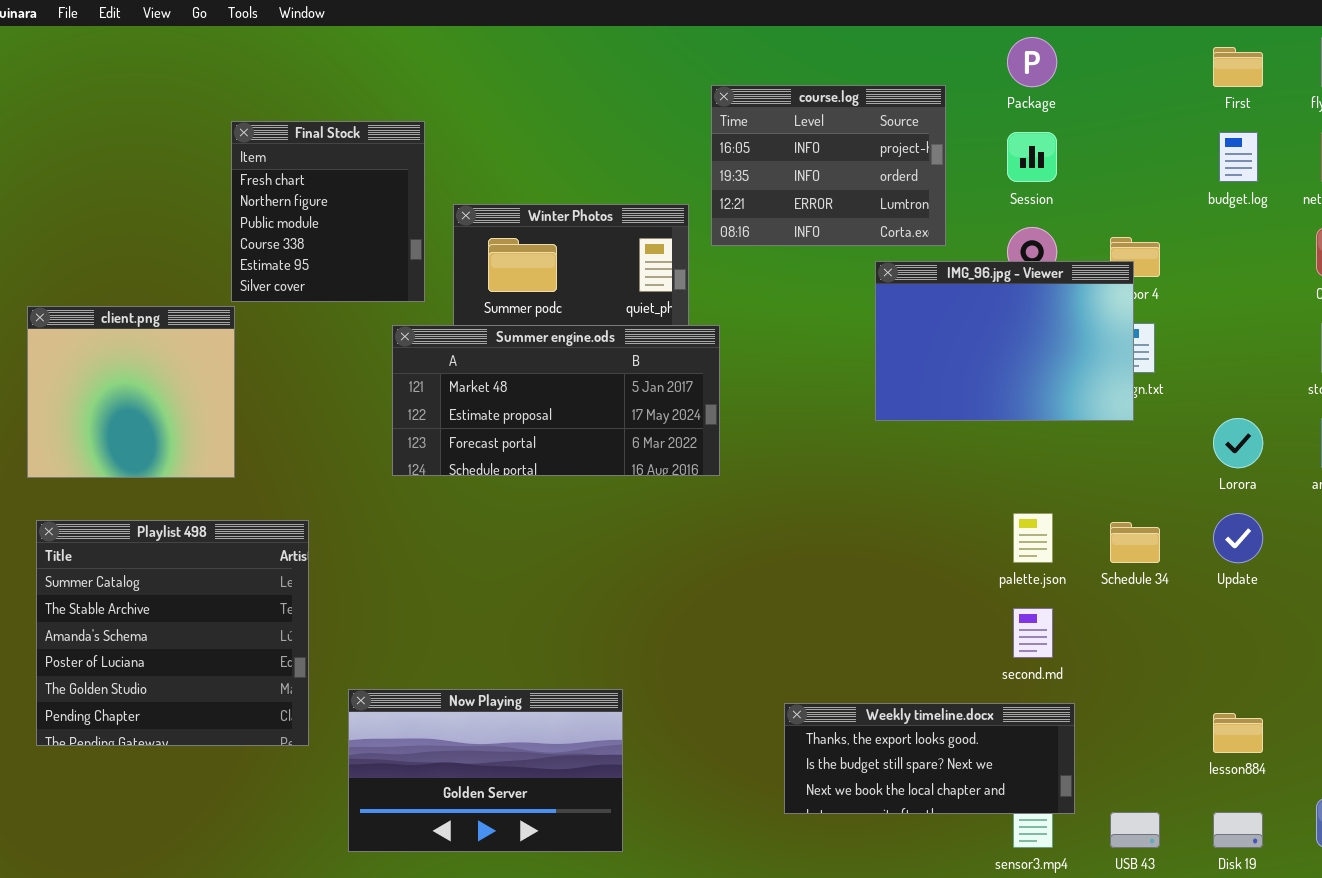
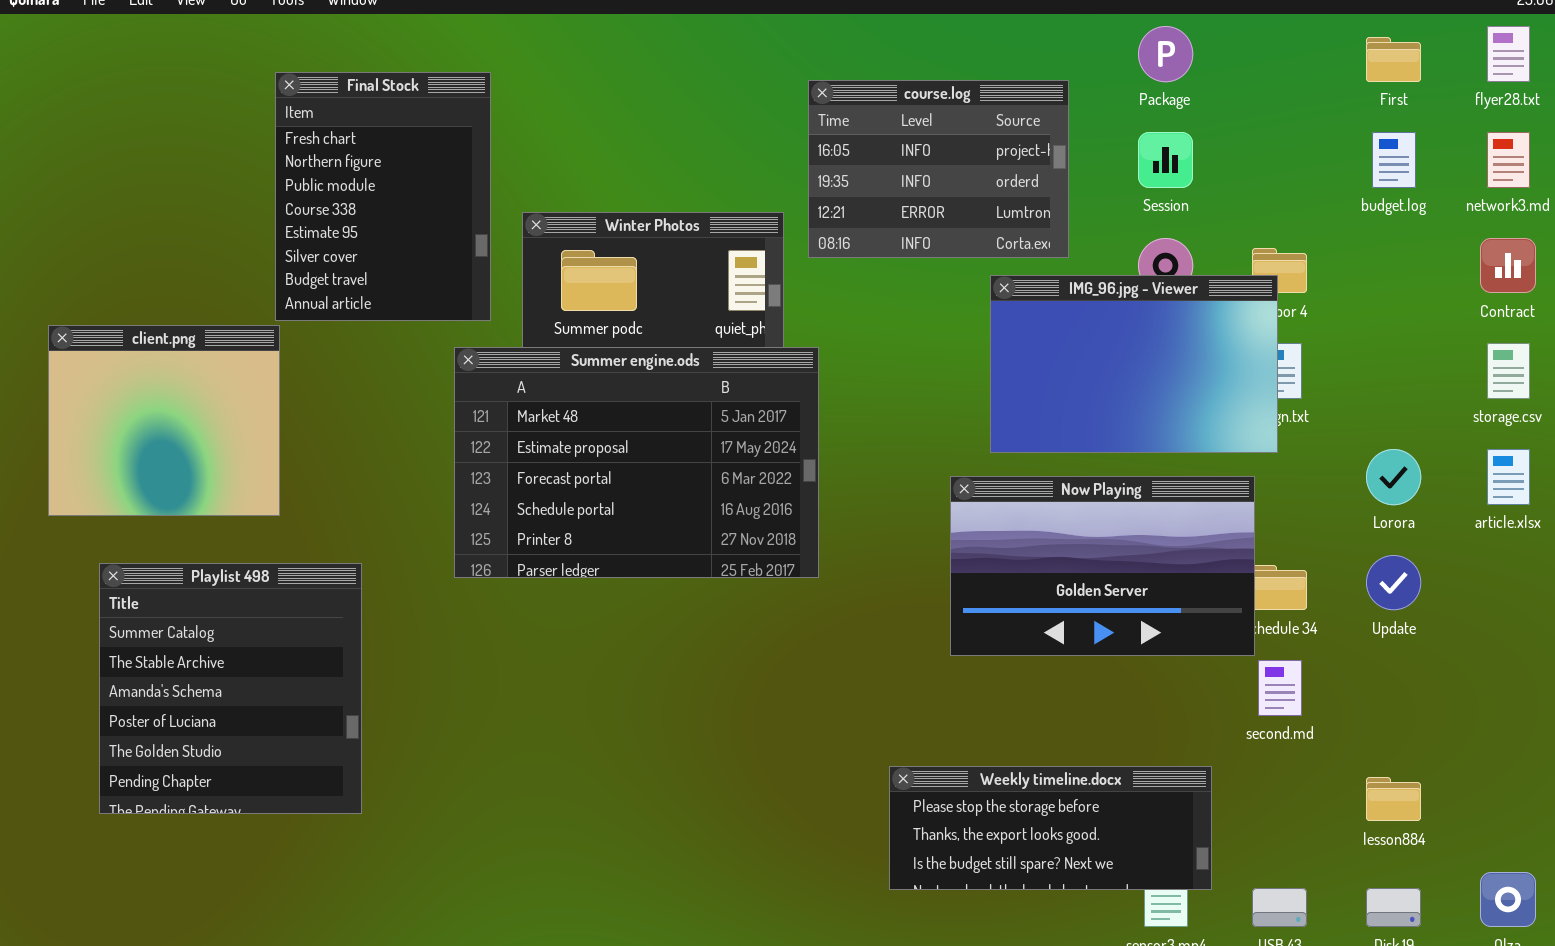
Final Stock: [231,121,425,302] -> [275,72,491,321], resized
Summer engine.ods: [392,325,720,476] -> [454,347,819,578], resized
Playlist 498: [36,520,309,746] -> [99,563,362,814], resized
second.md: [1013,608,1053,658] -> [1258,660,1302,716], moved
Now Playing: [348,689,623,852] -> [950,476,1255,656], moved
Weekly timeline.docx: [784,703,1075,814] -> [889,766,1212,890], scrolled up 1 row

